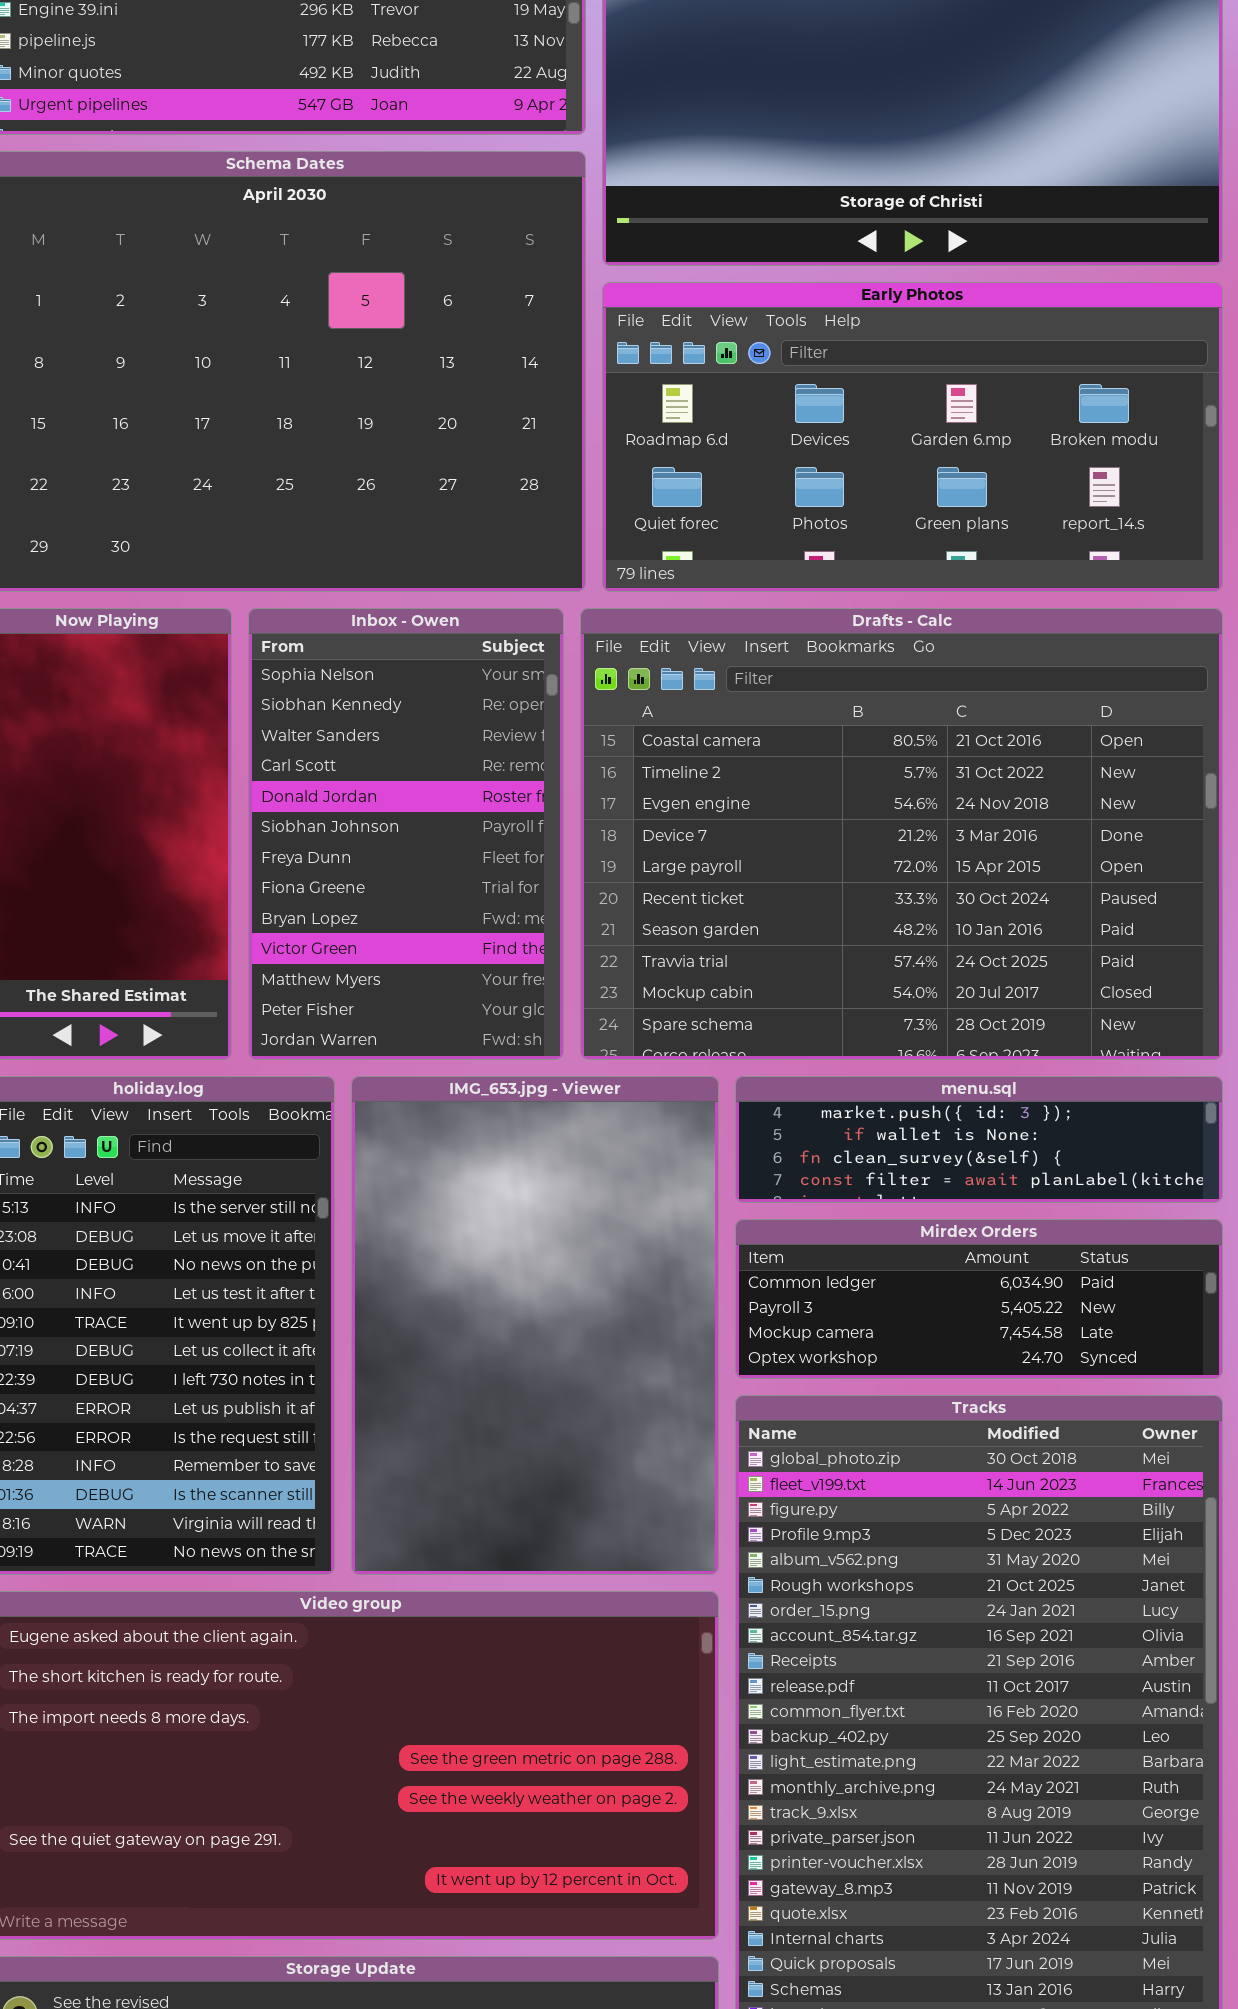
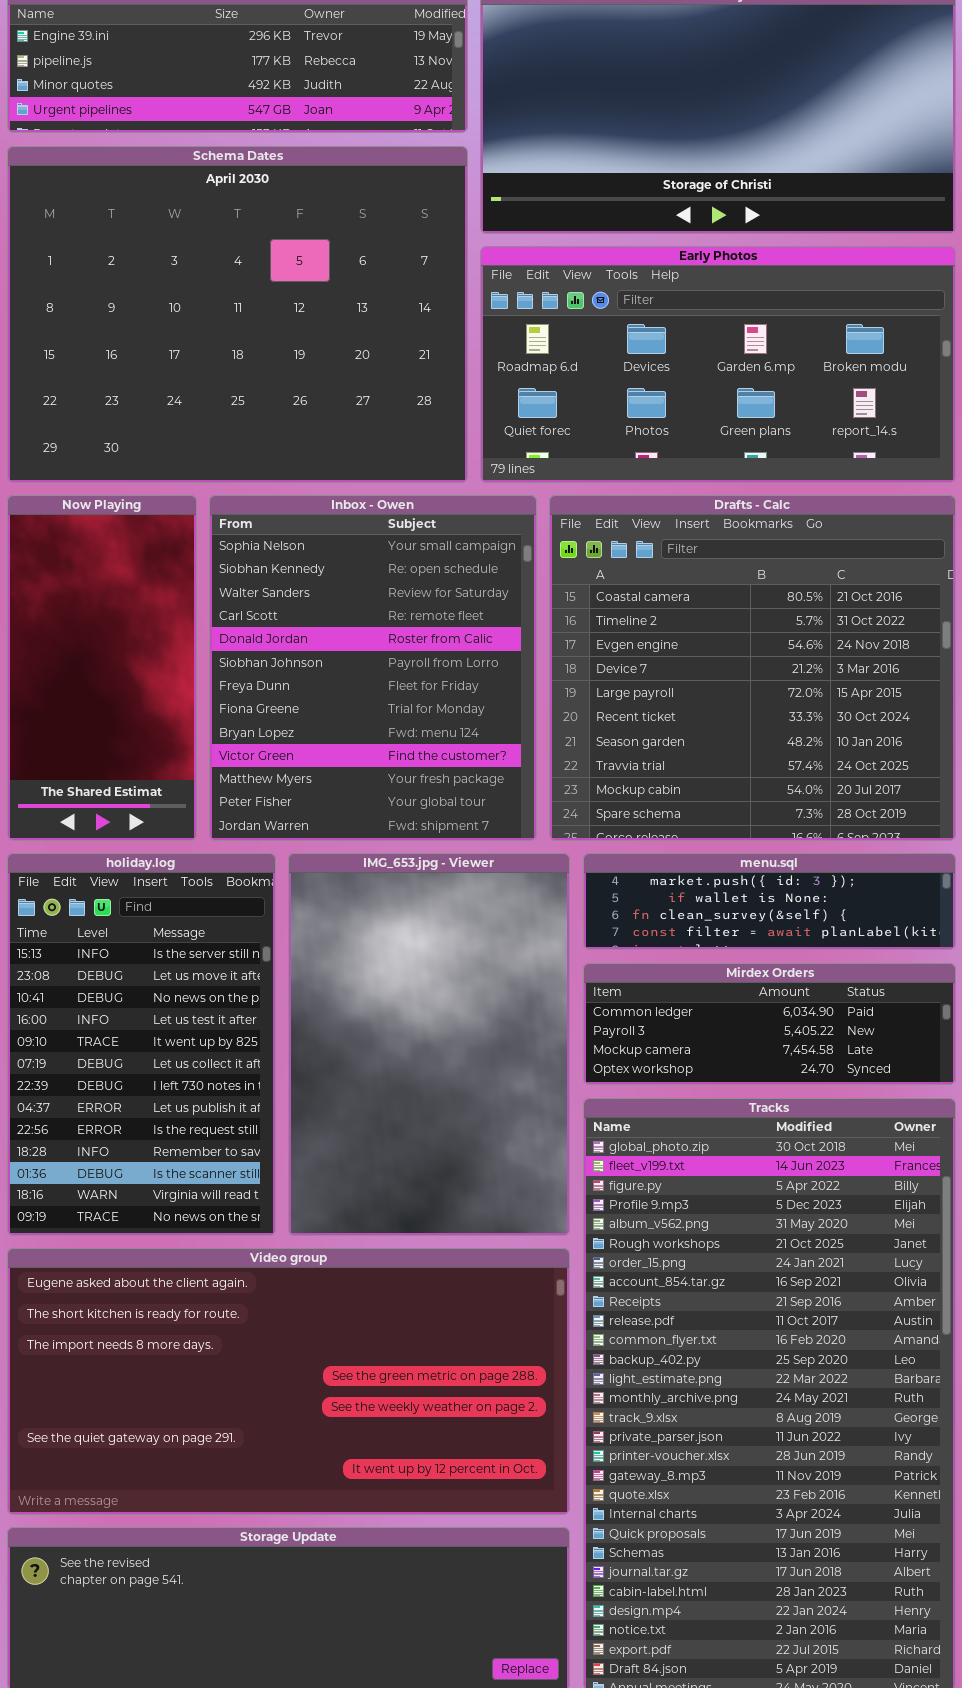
Inbox - Owen: [248,608,564,1060] -> [209,495,537,841], resized
Drafts - Calc: [580,608,1223,1060] -> [549,495,956,841], resized

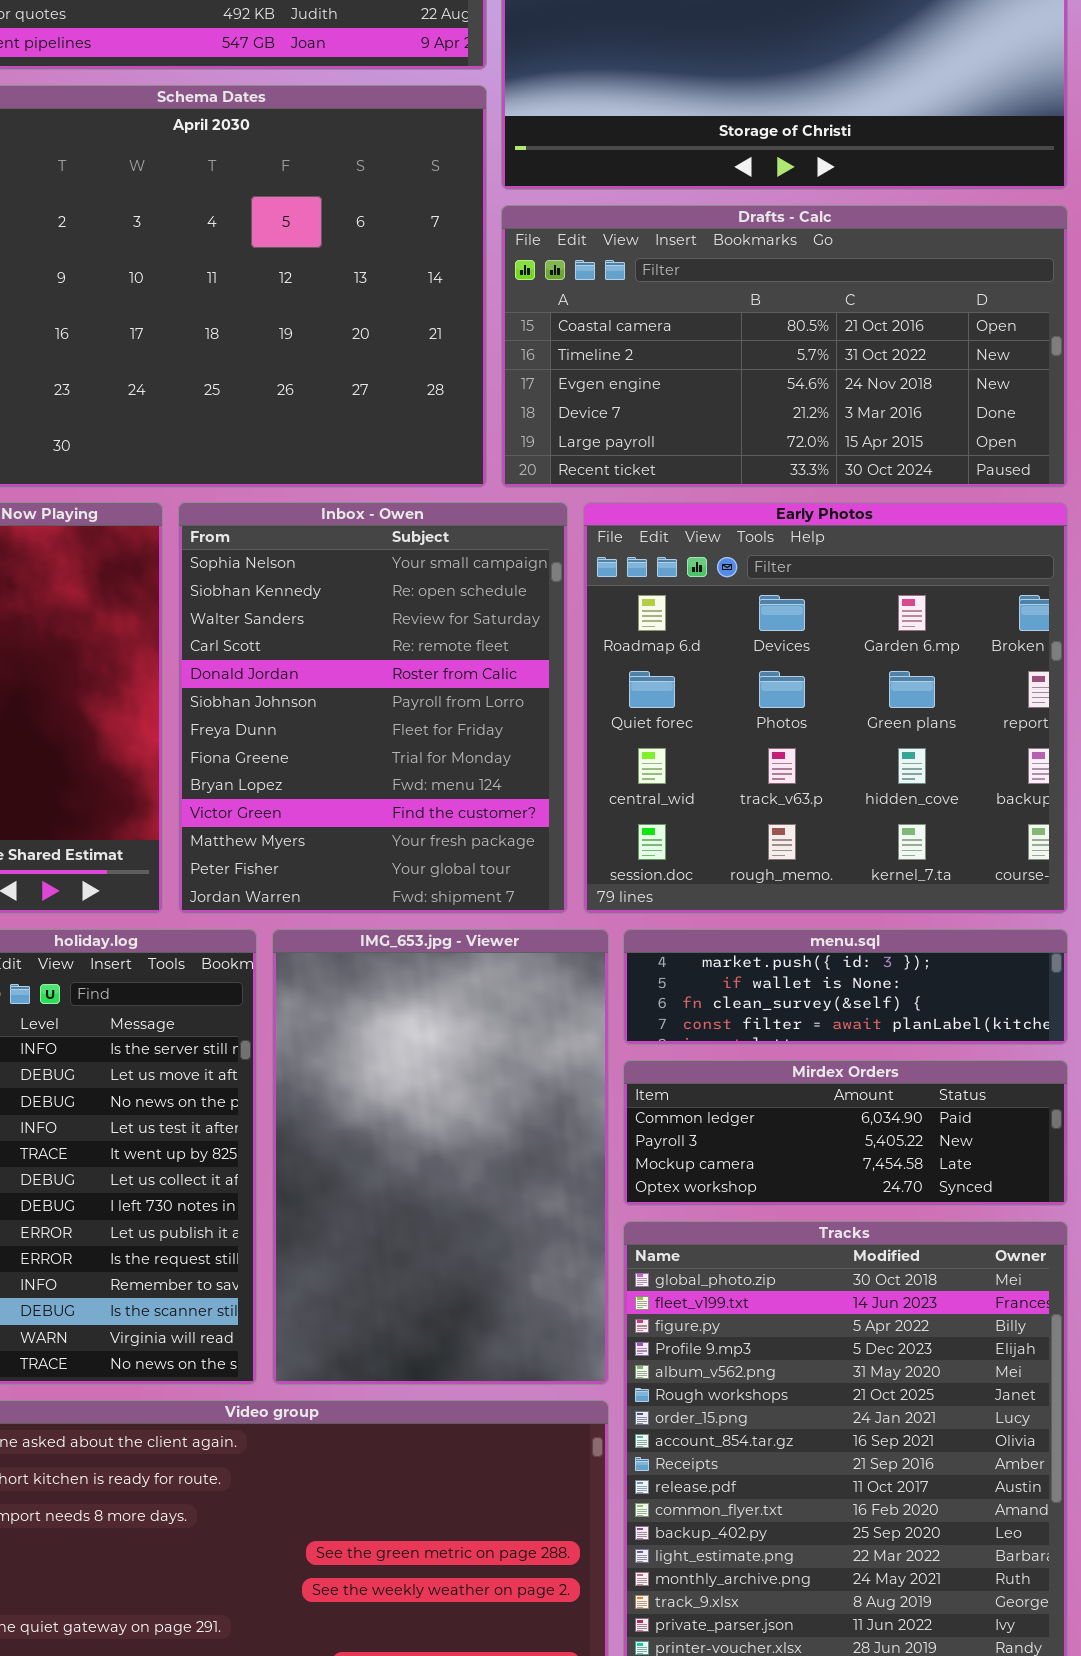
Early Photos: [480,246,956,483] -> [583,502,1068,914], moved, resized
Drafts - Calc: [549,495,956,841] -> [501,205,1068,488], moved, resized

